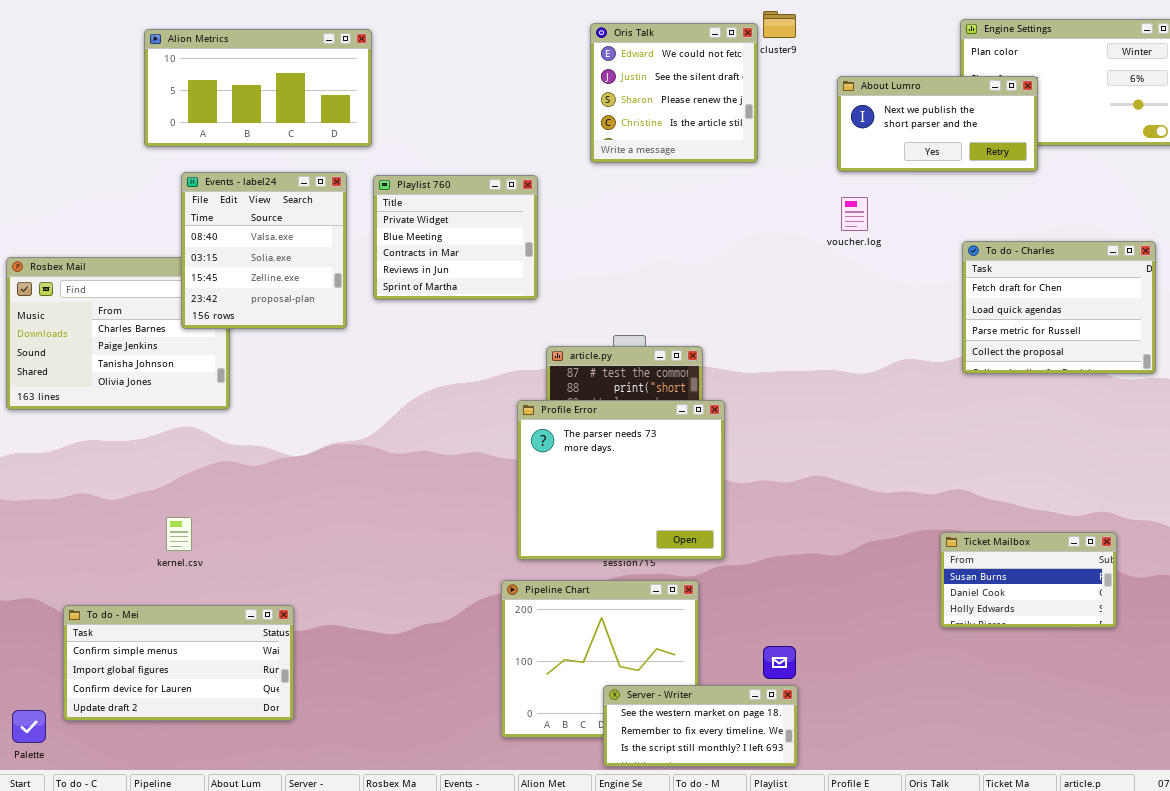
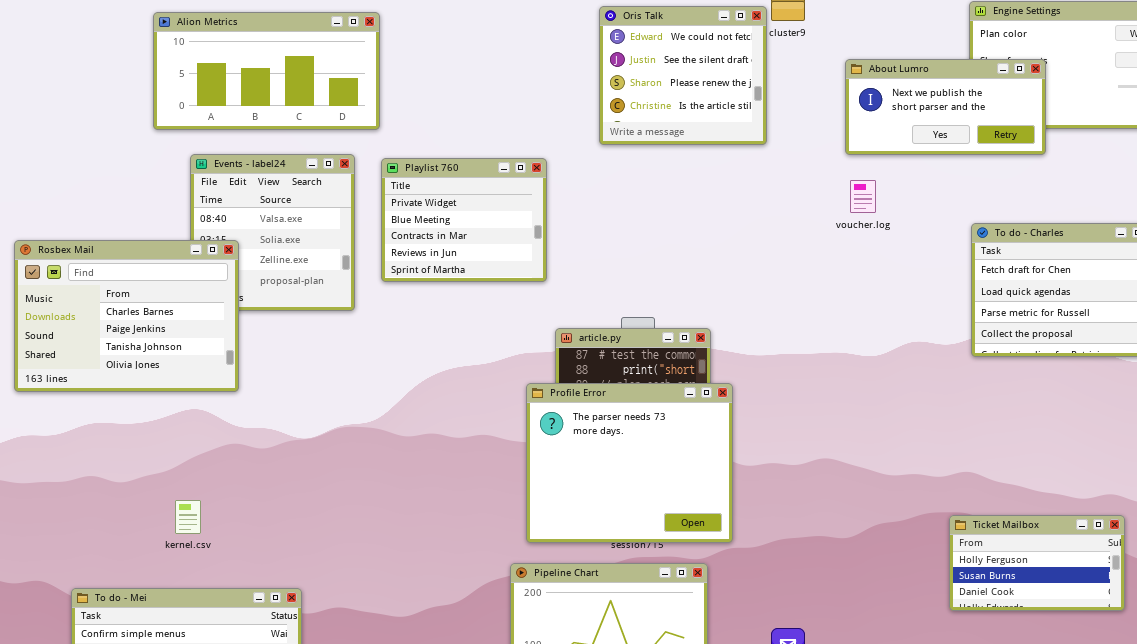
Rosbex Mail: [6,257,230,410] -> [14,240,239,392], raised
Ticket Mailbox: [940,532,1117,628] -> [949,515,1125,611], scrolled up 1 row

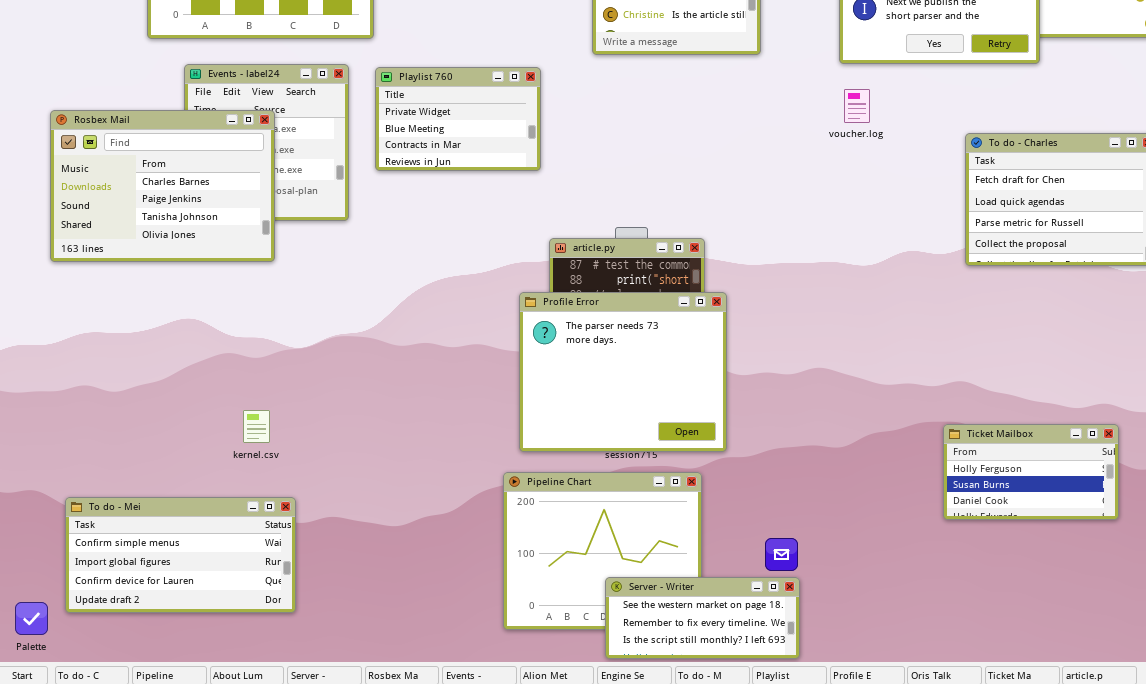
Playlist 760: [381,158,547,282] -> [375,67,541,171], resized
Rosbex Mail: [14,240,239,392] -> [50,110,275,262], moved
kernel.csv: [175,500,201,534] -> [243,410,270,443], moved

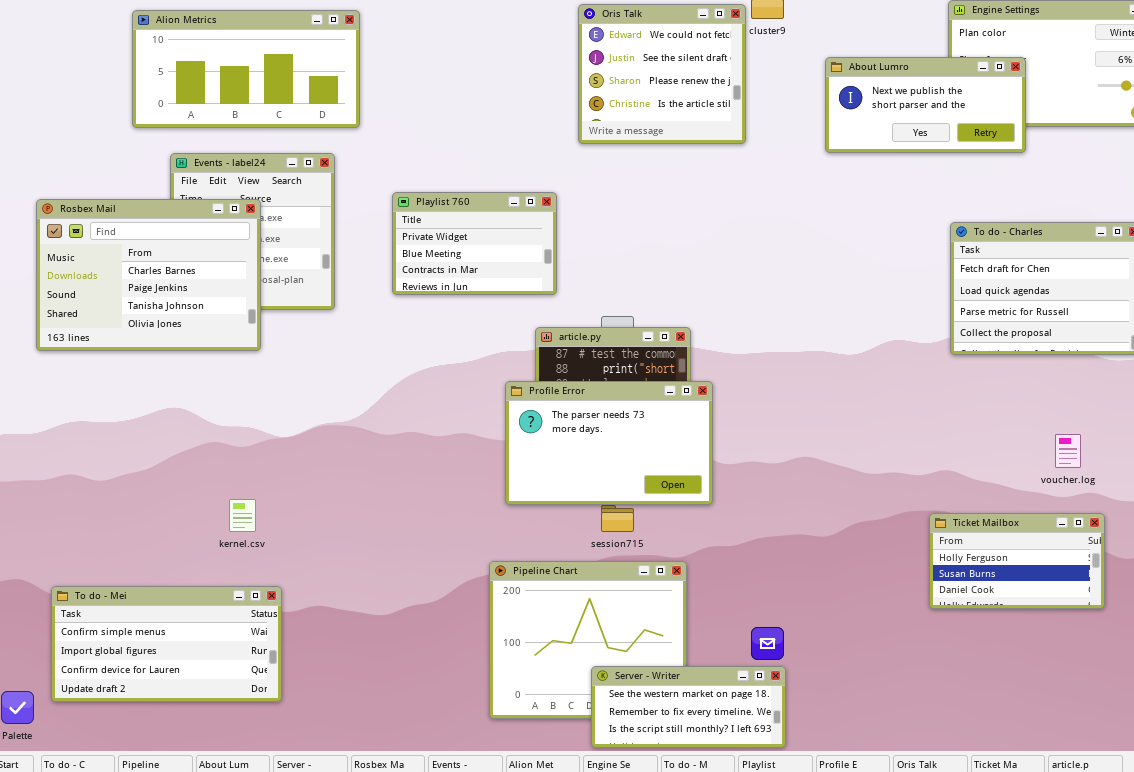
Playlist 760: [375,67,541,171] -> [392,192,557,295], moved
voucher.log: [844,89,870,123] -> [1055,434,1081,468], moved
Profile Error: [519,292,727,452] -> [505,381,713,505], resized

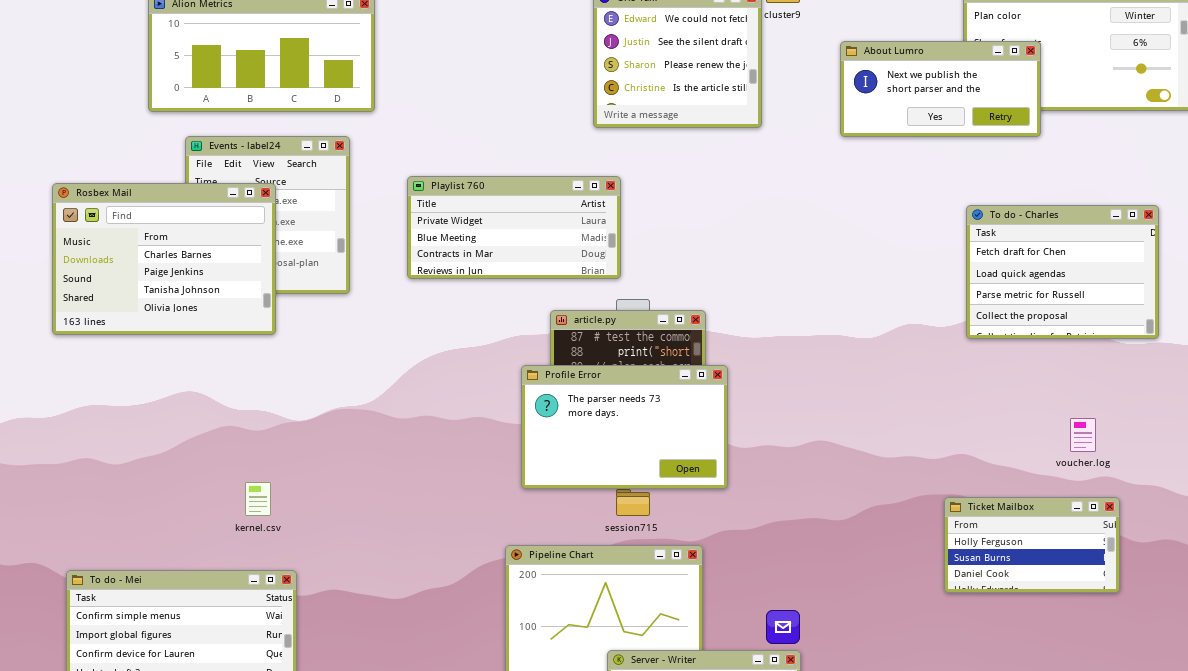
Playlist 760: [392,192,557,295] -> [407,176,621,279], resized

